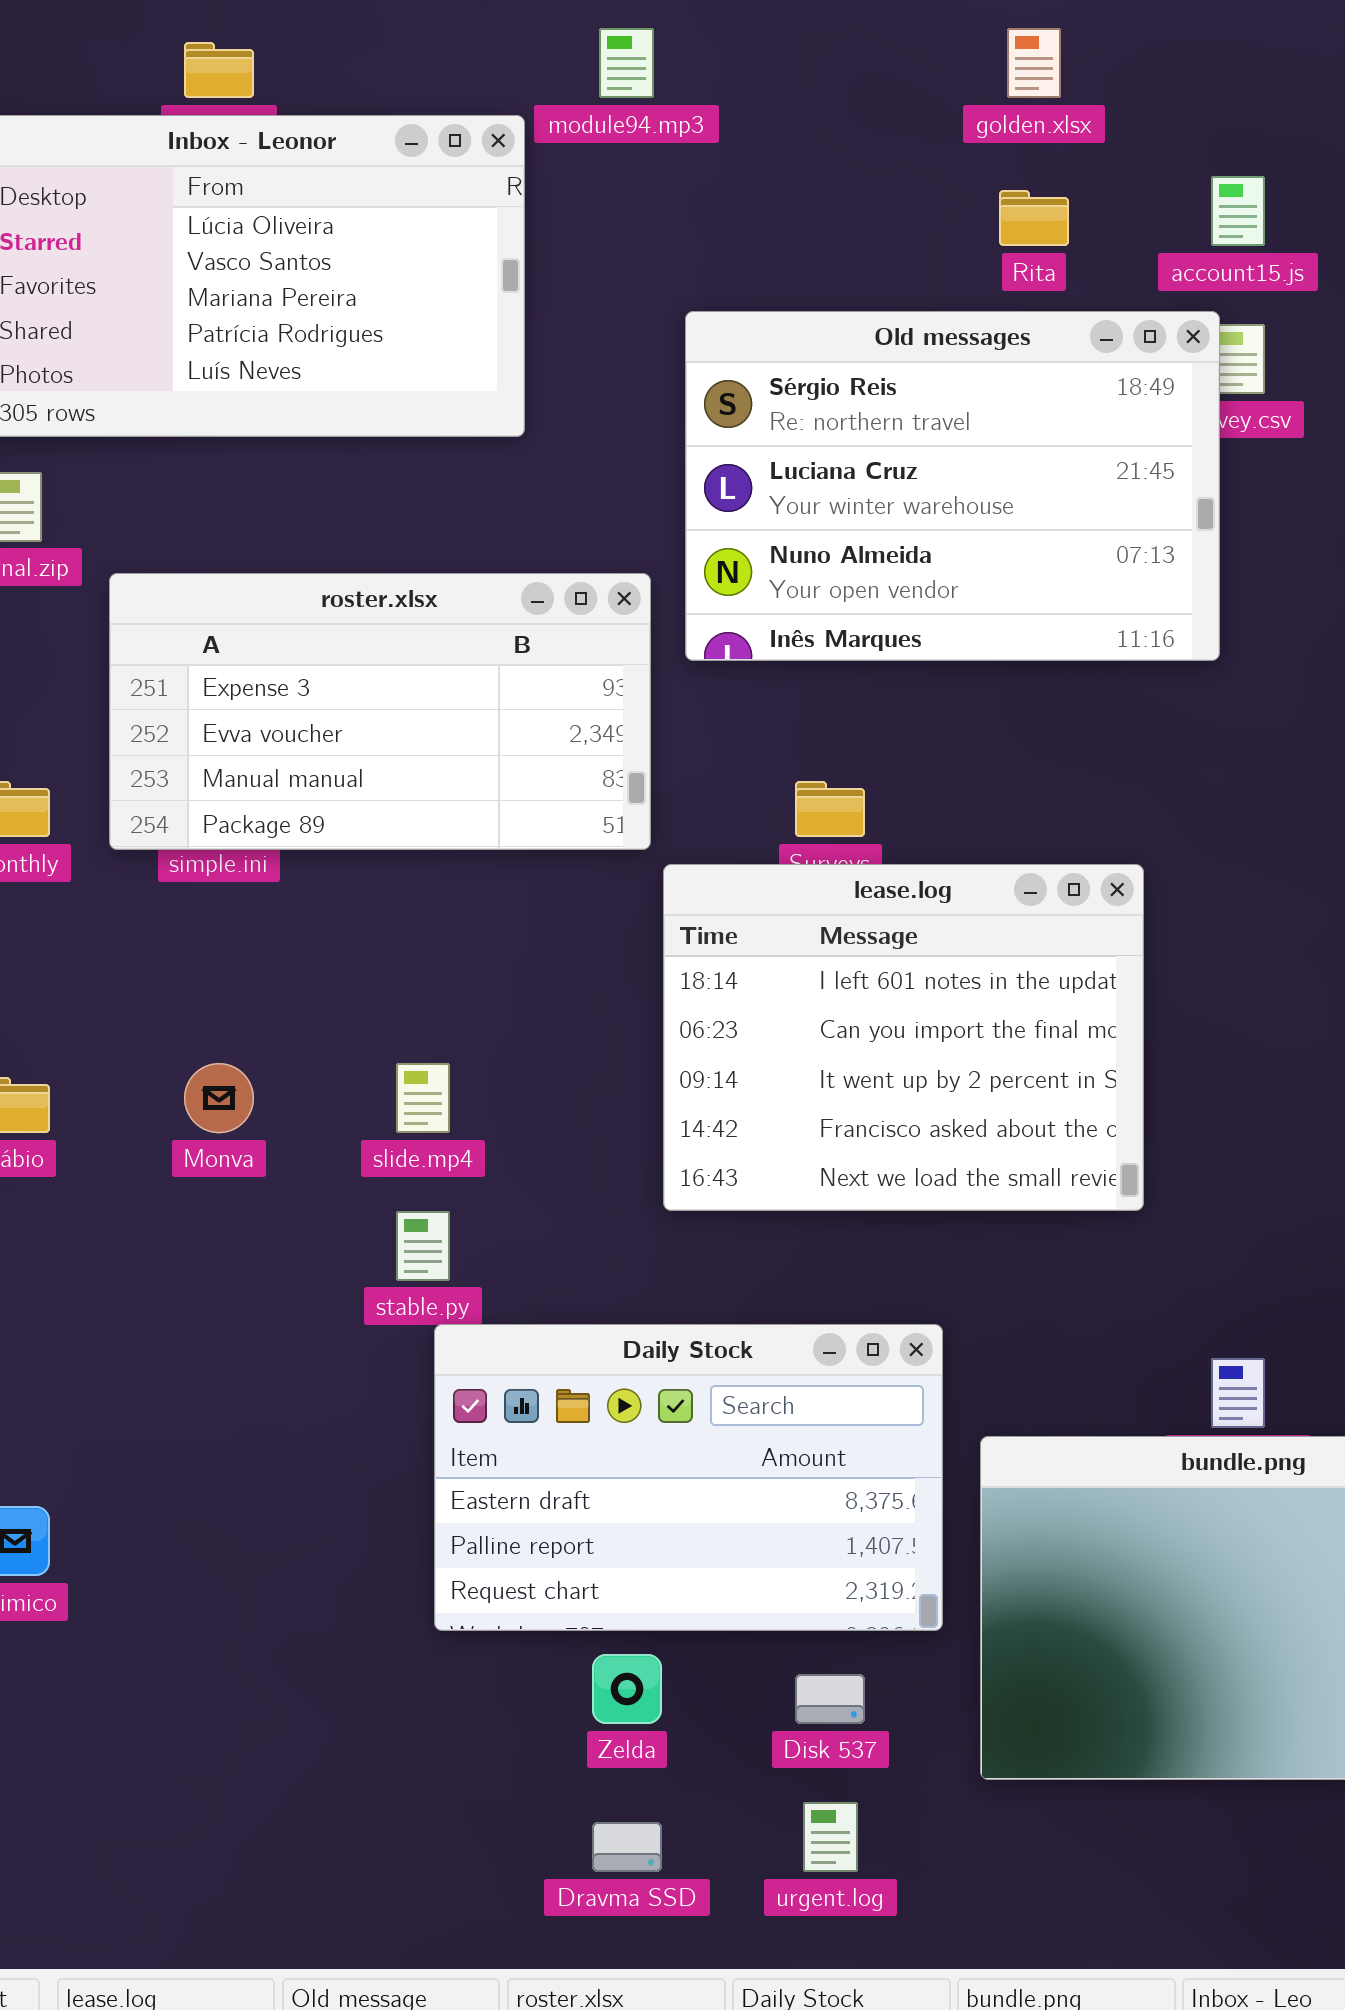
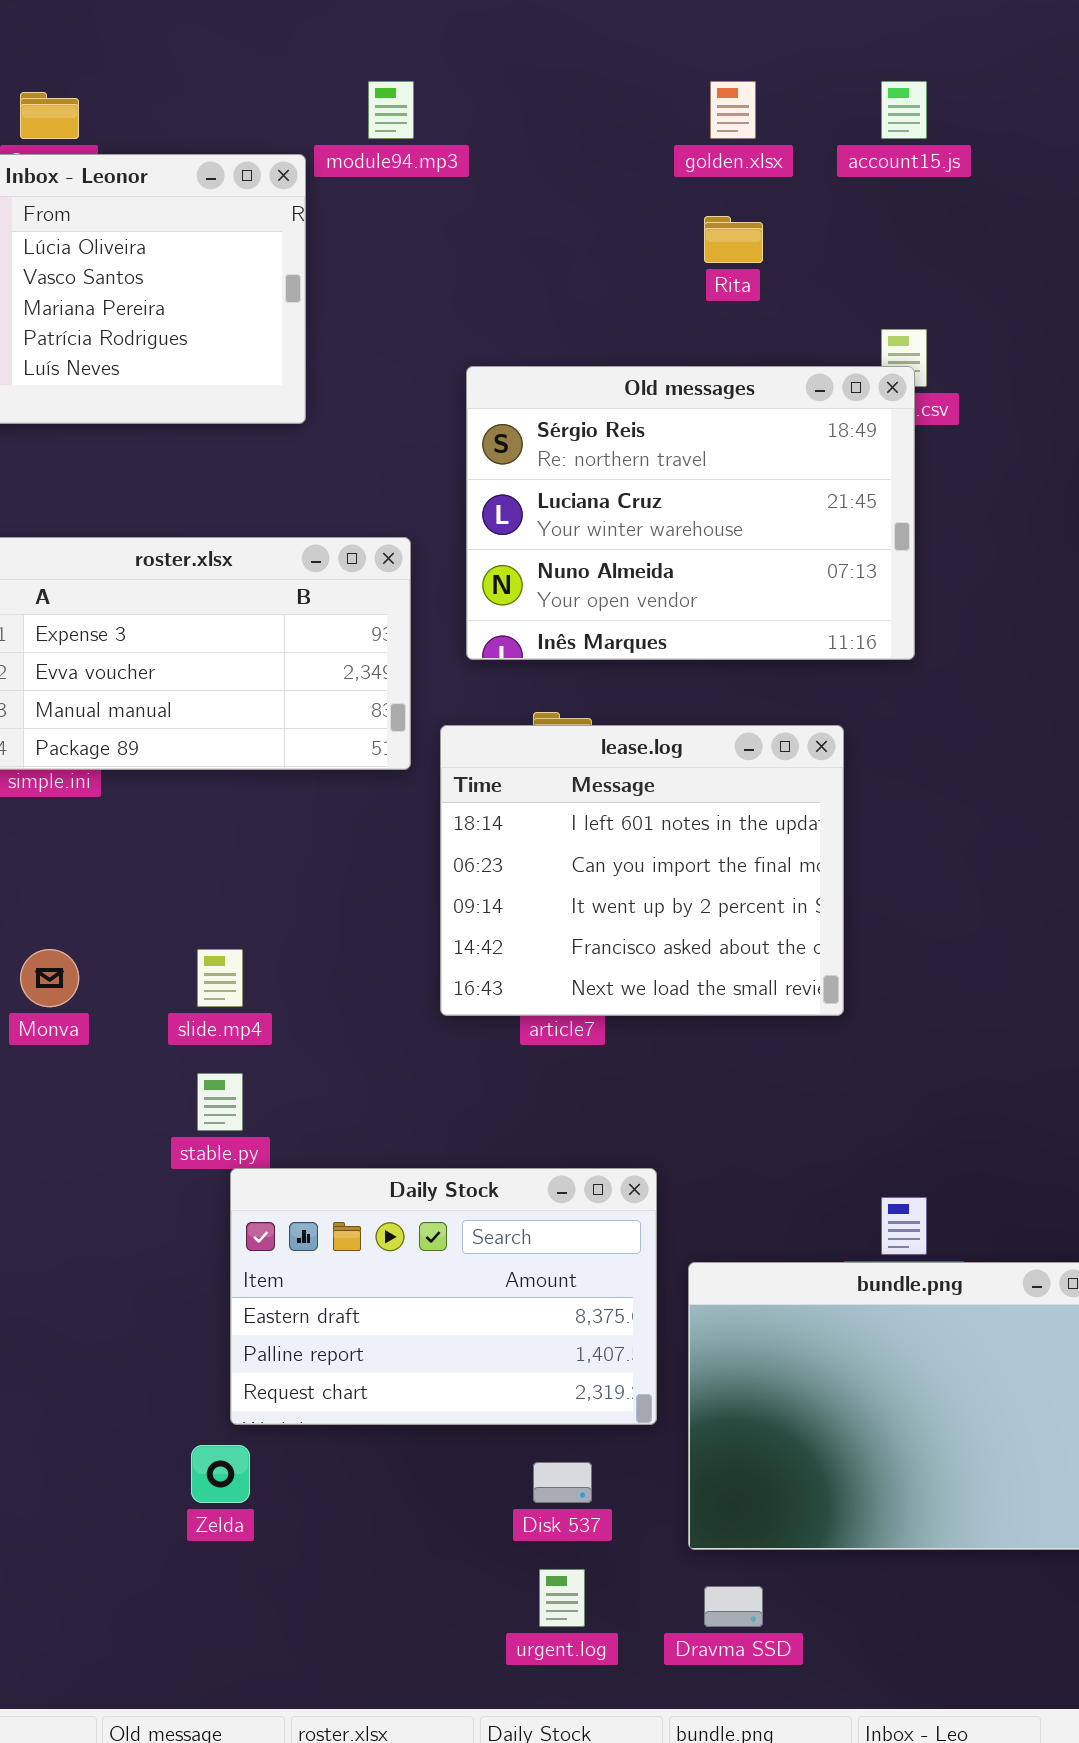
account15.js: [1211,176,1265,246] -> [881,81,927,139], moved
Old messages: [685,311,1220,661] -> [466,366,915,660], moved
lease.log: [663,864,1144,1211] -> [440,725,844,1016], moved
Zelda: [592,1654,662,1724] -> [191,1445,250,1503], moved
Dravma SSD: [592,1822,662,1872] -> [704,1586,763,1627], moved

